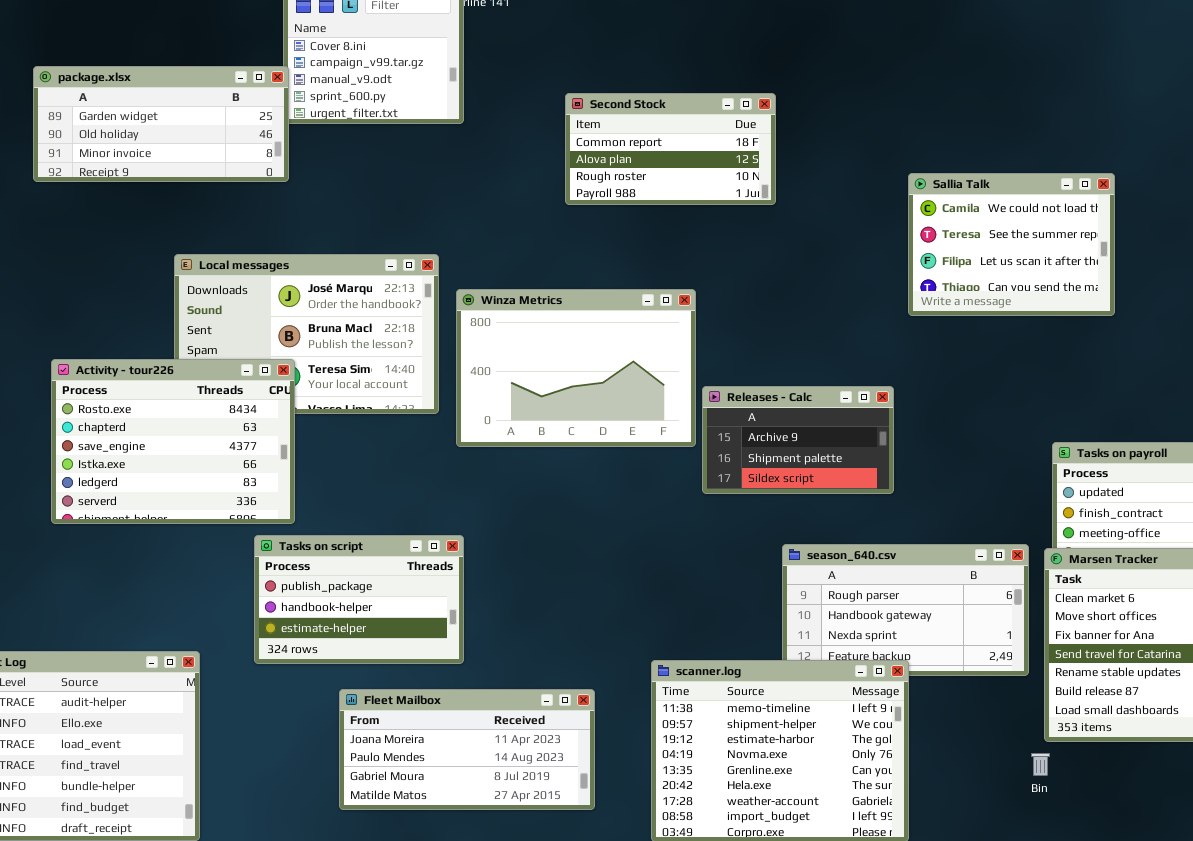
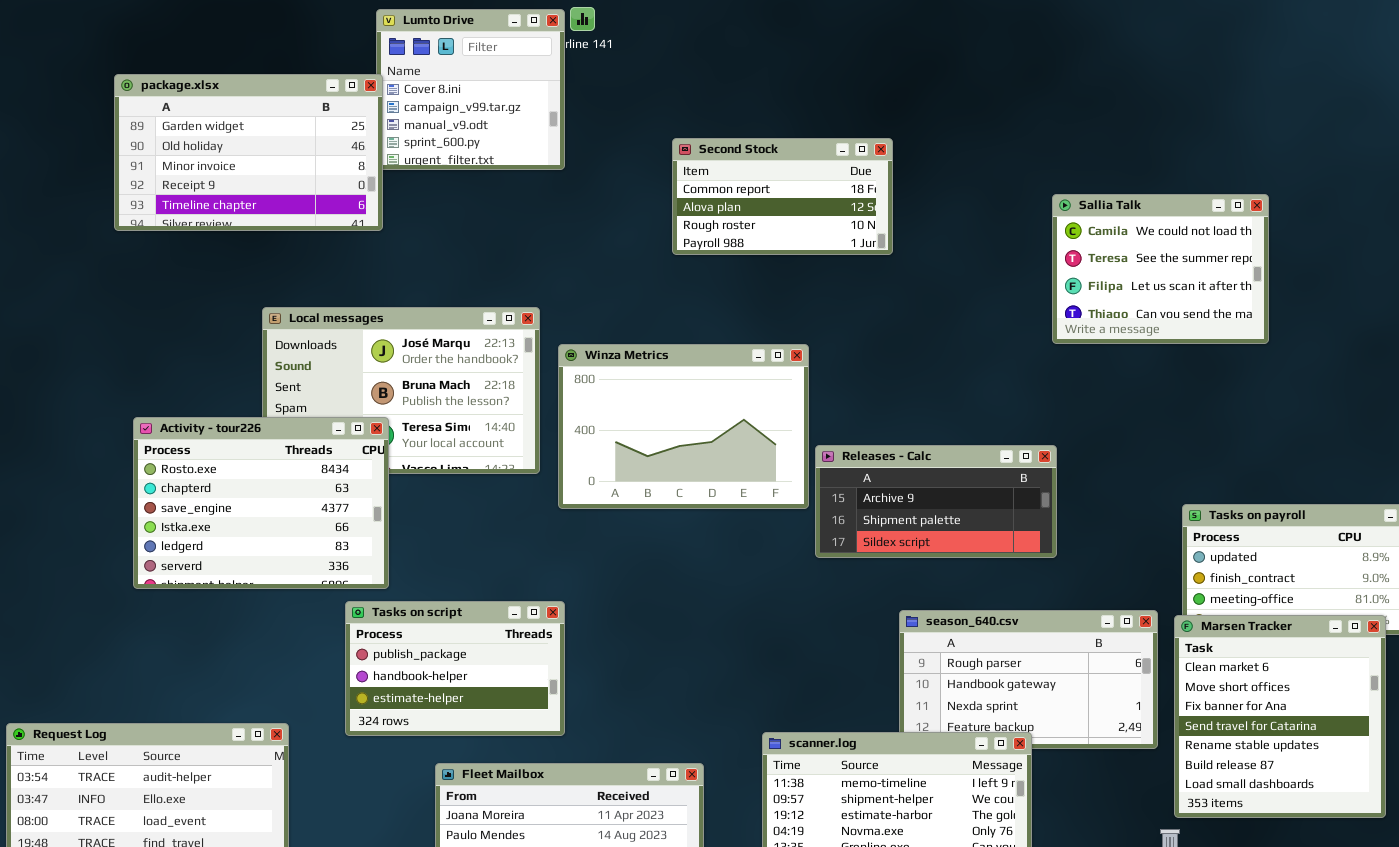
package.xlsx: [33,66,289,182] -> [114,74,383,231], resized
Sallia Talk: [908,173,1115,316] -> [1052,194,1269,344], moved
Releases - Calc: [702,386,894,494] -> [815,445,1057,558], resized

